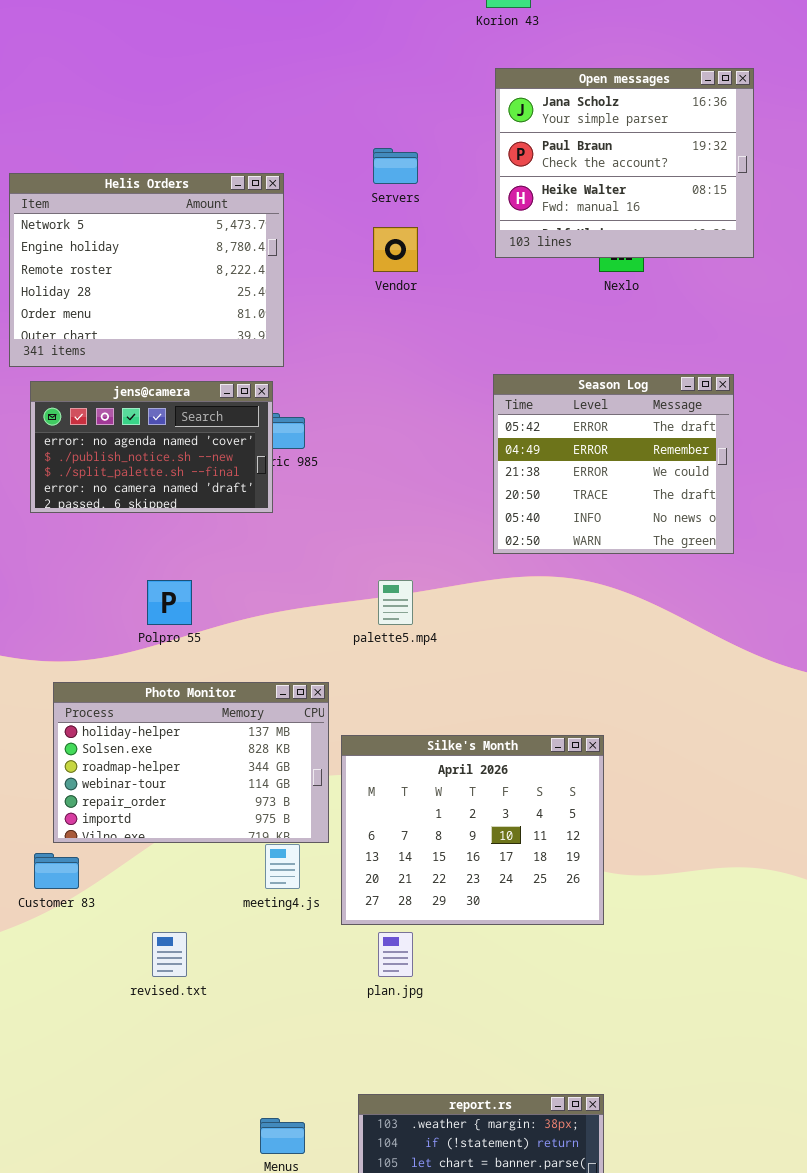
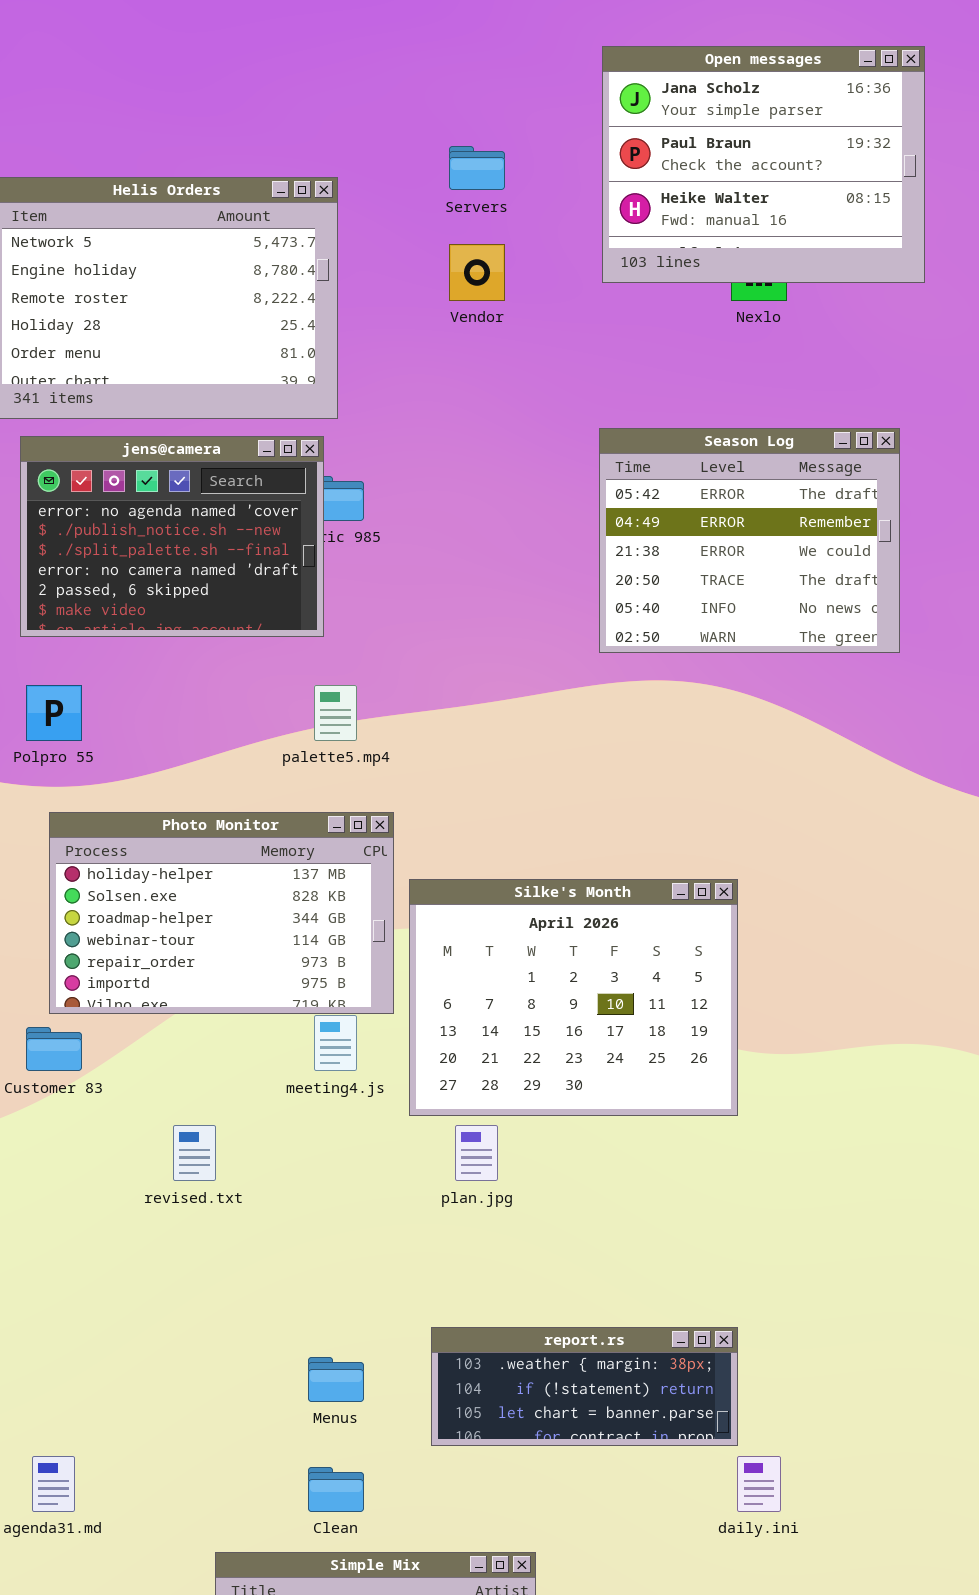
jens@camera: [30,381,273,513] -> [20,436,324,637], resized
Polpro 55: [147,580,192,625] -> [26,685,82,741], moved
palette5.mp4: [378,580,413,625] -> [314,685,357,741], moved

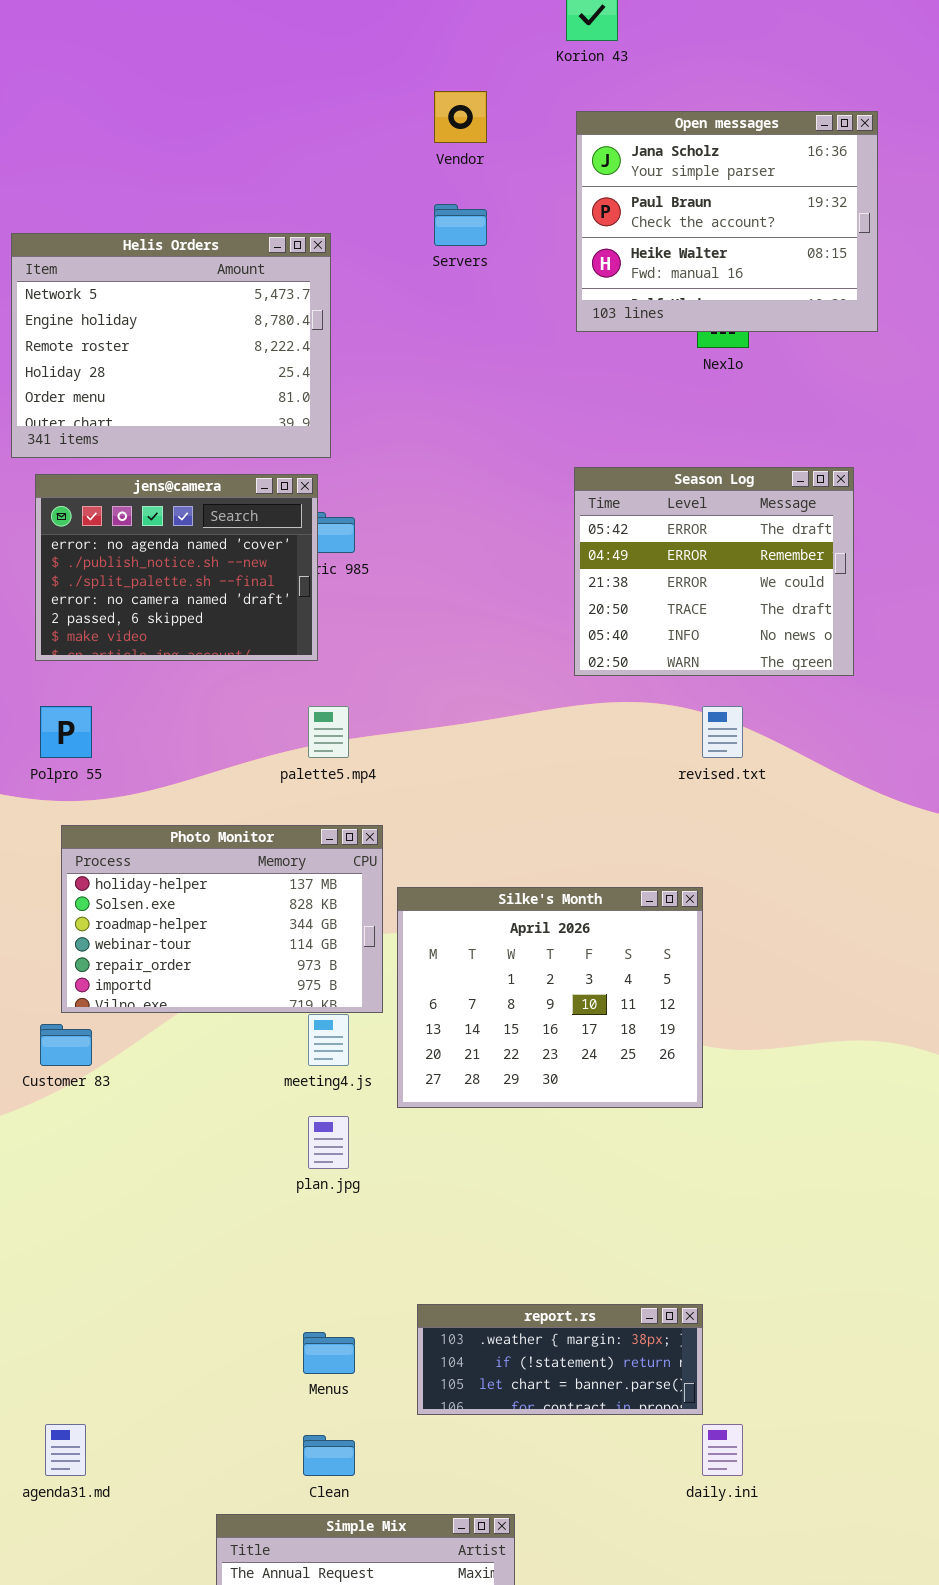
Vendor: [449,244,505,301] -> [434,91,487,143], moved
revised.txt: [173,1125,216,1181] -> [702,706,743,758], moved
plan.jpg: [455,1125,498,1181] -> [308,1116,349,1169], moved

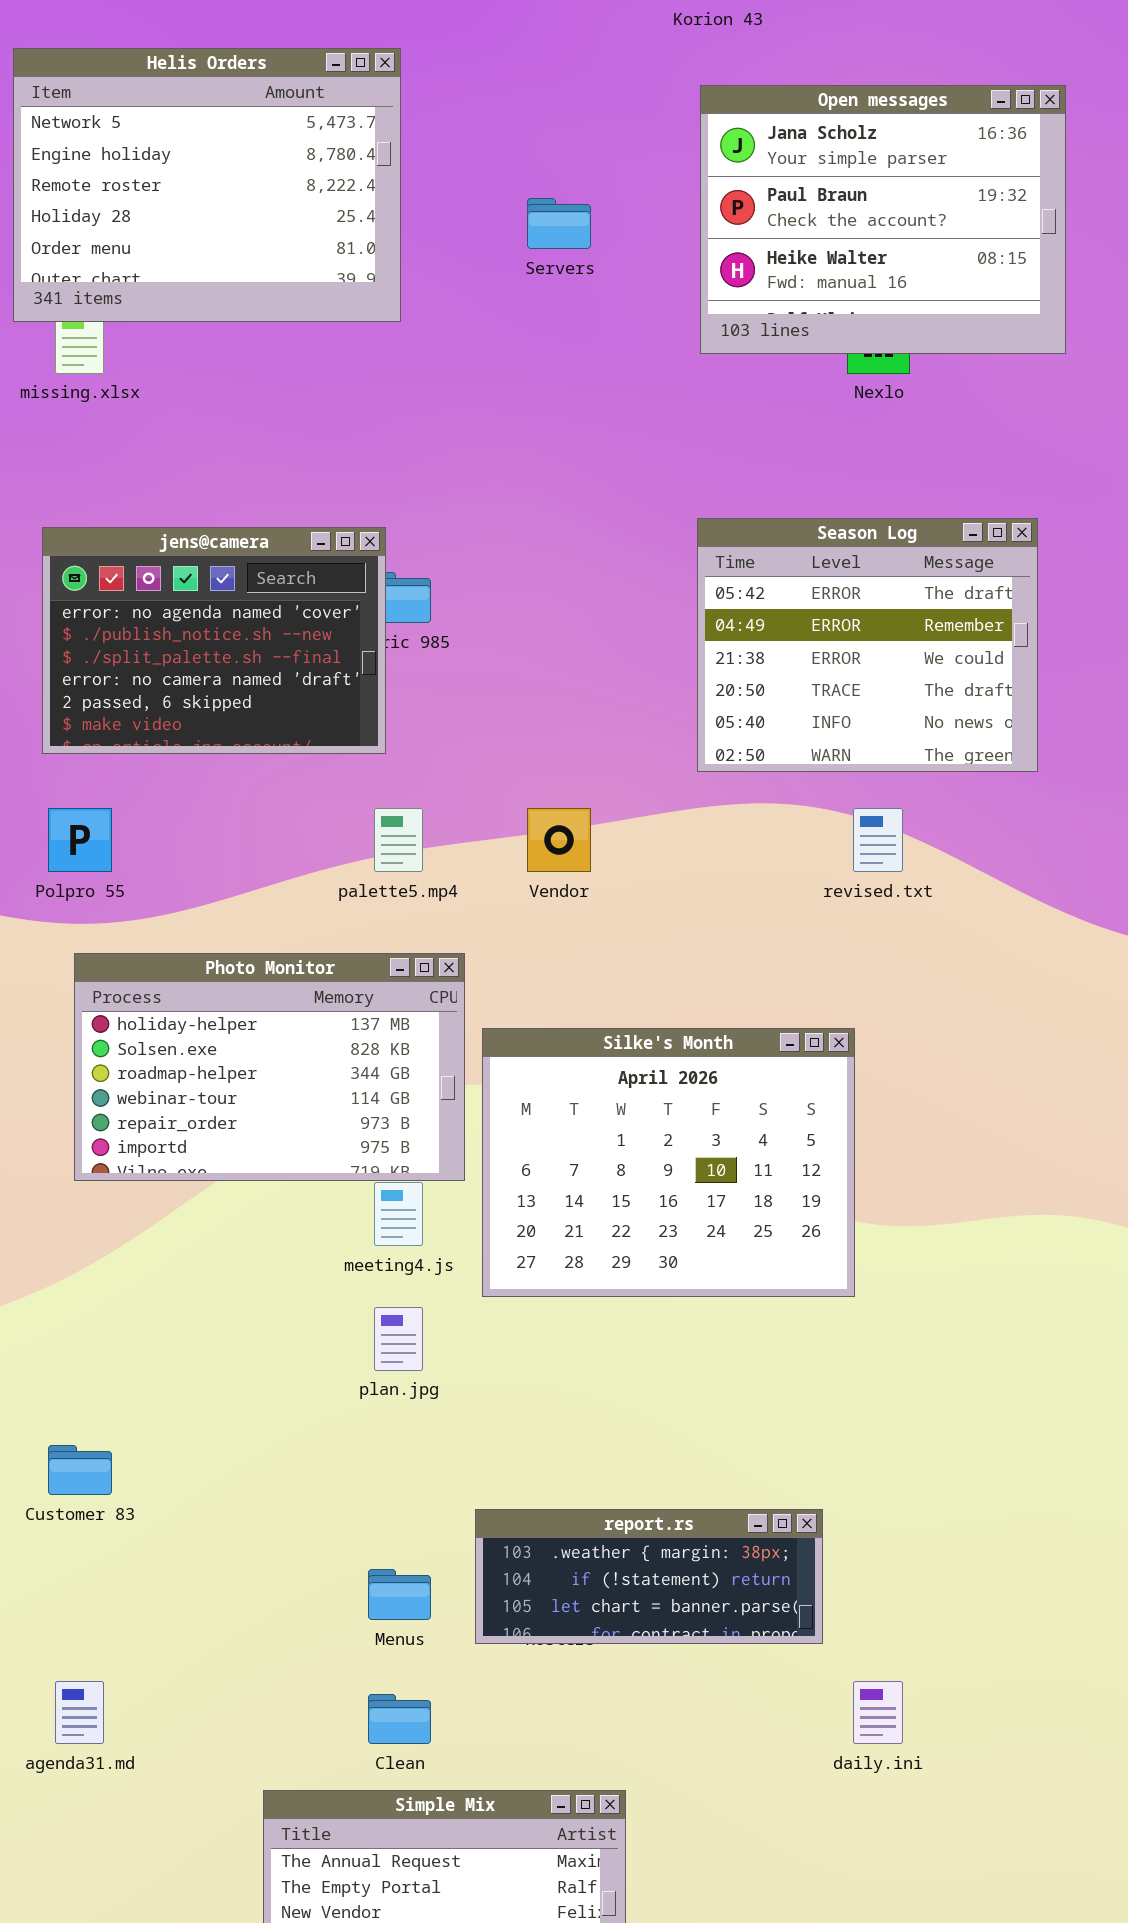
Vendor: [434,91,487,143] -> [527,808,591,872], moved
Helis Orders: [11,233,331,458] -> [13,48,401,322], moved
Customer 83: [40,1024,92,1066] -> [48,1445,112,1495], moved
report.rs: [417,1304,703,1415] -> [475,1509,823,1644], moved

